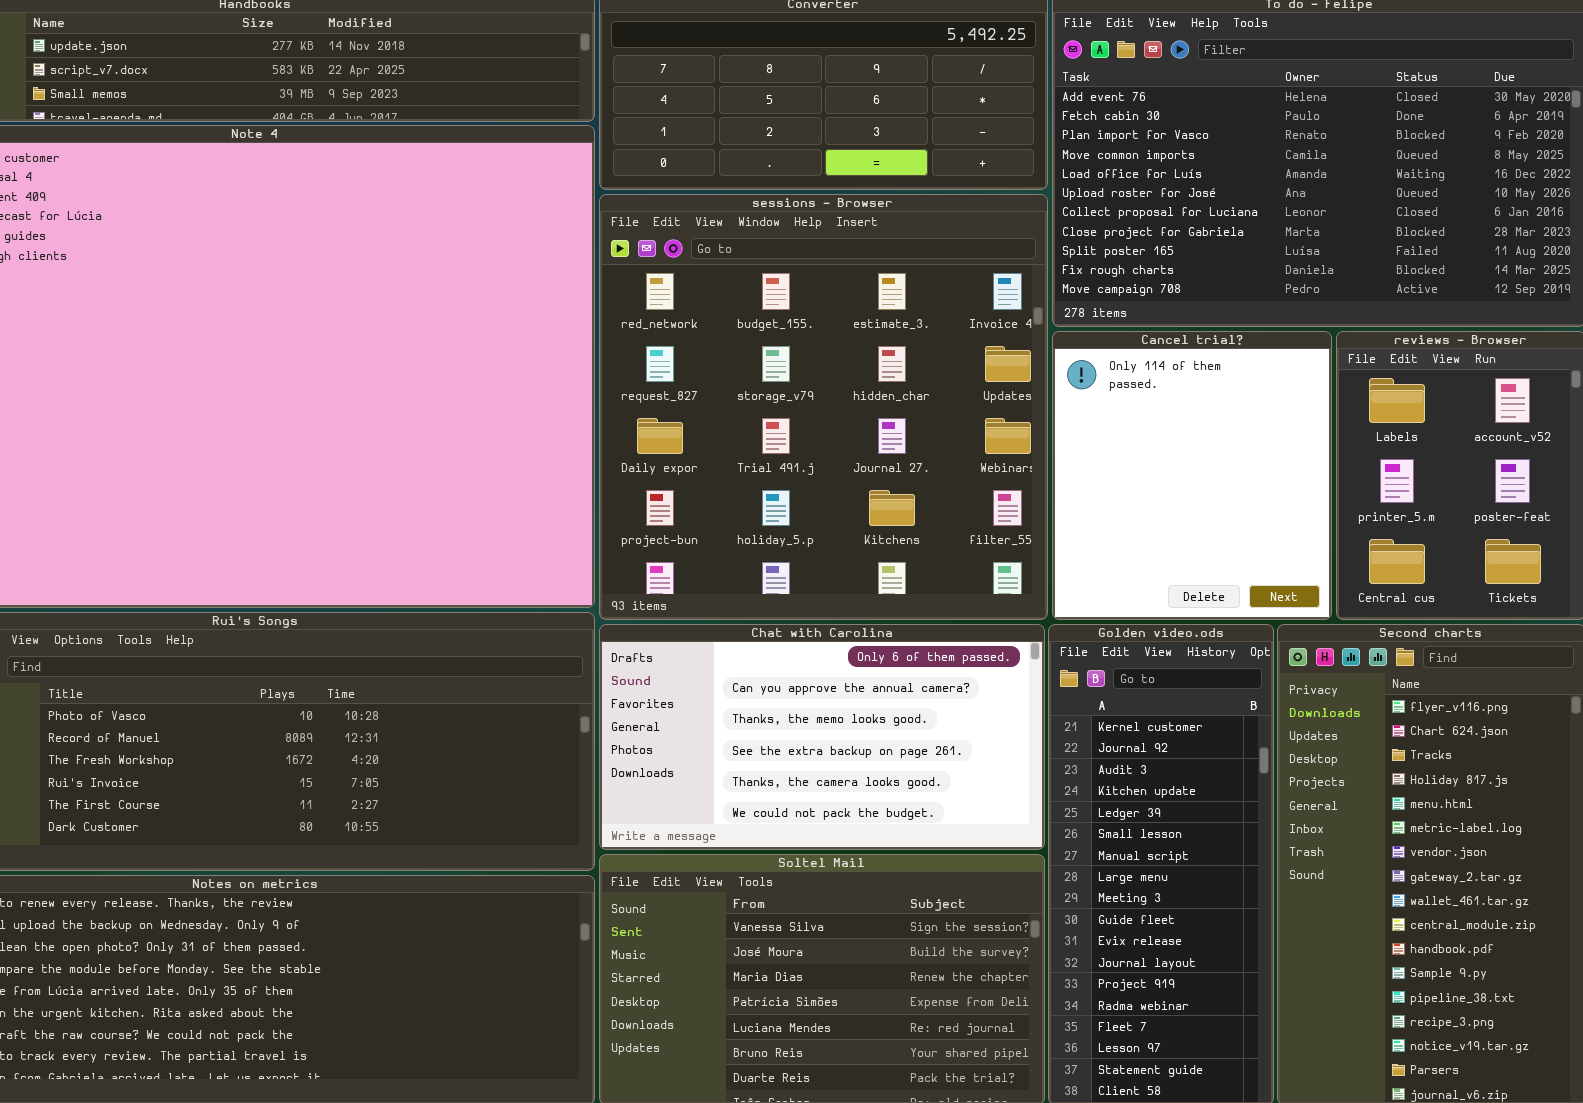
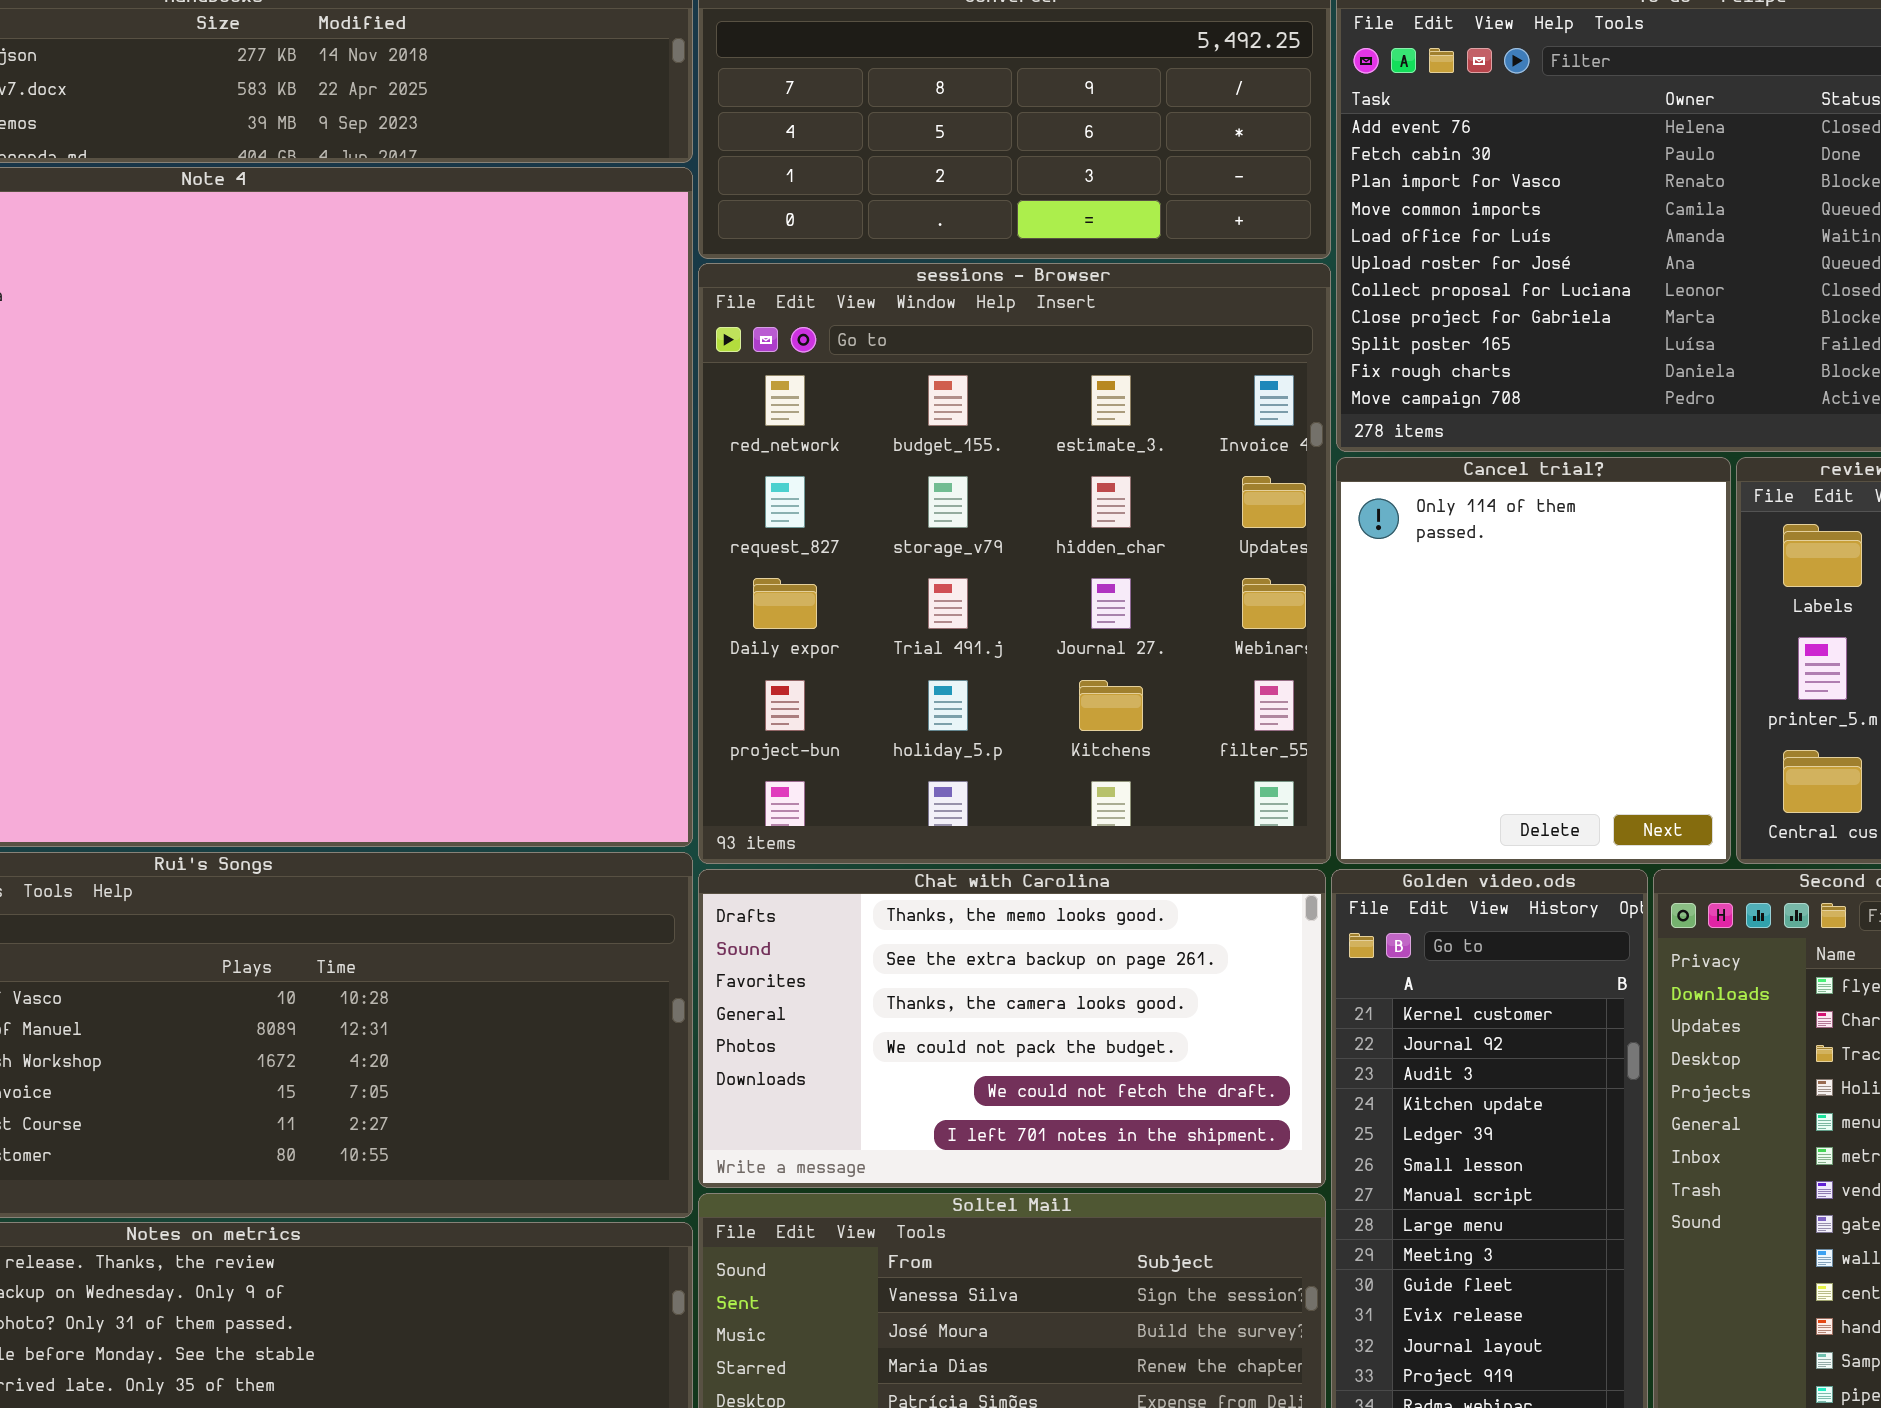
Chat with Carolina: [599,624,1045,850] -> [698,869,1326,1188], scrolled down 2 rows

